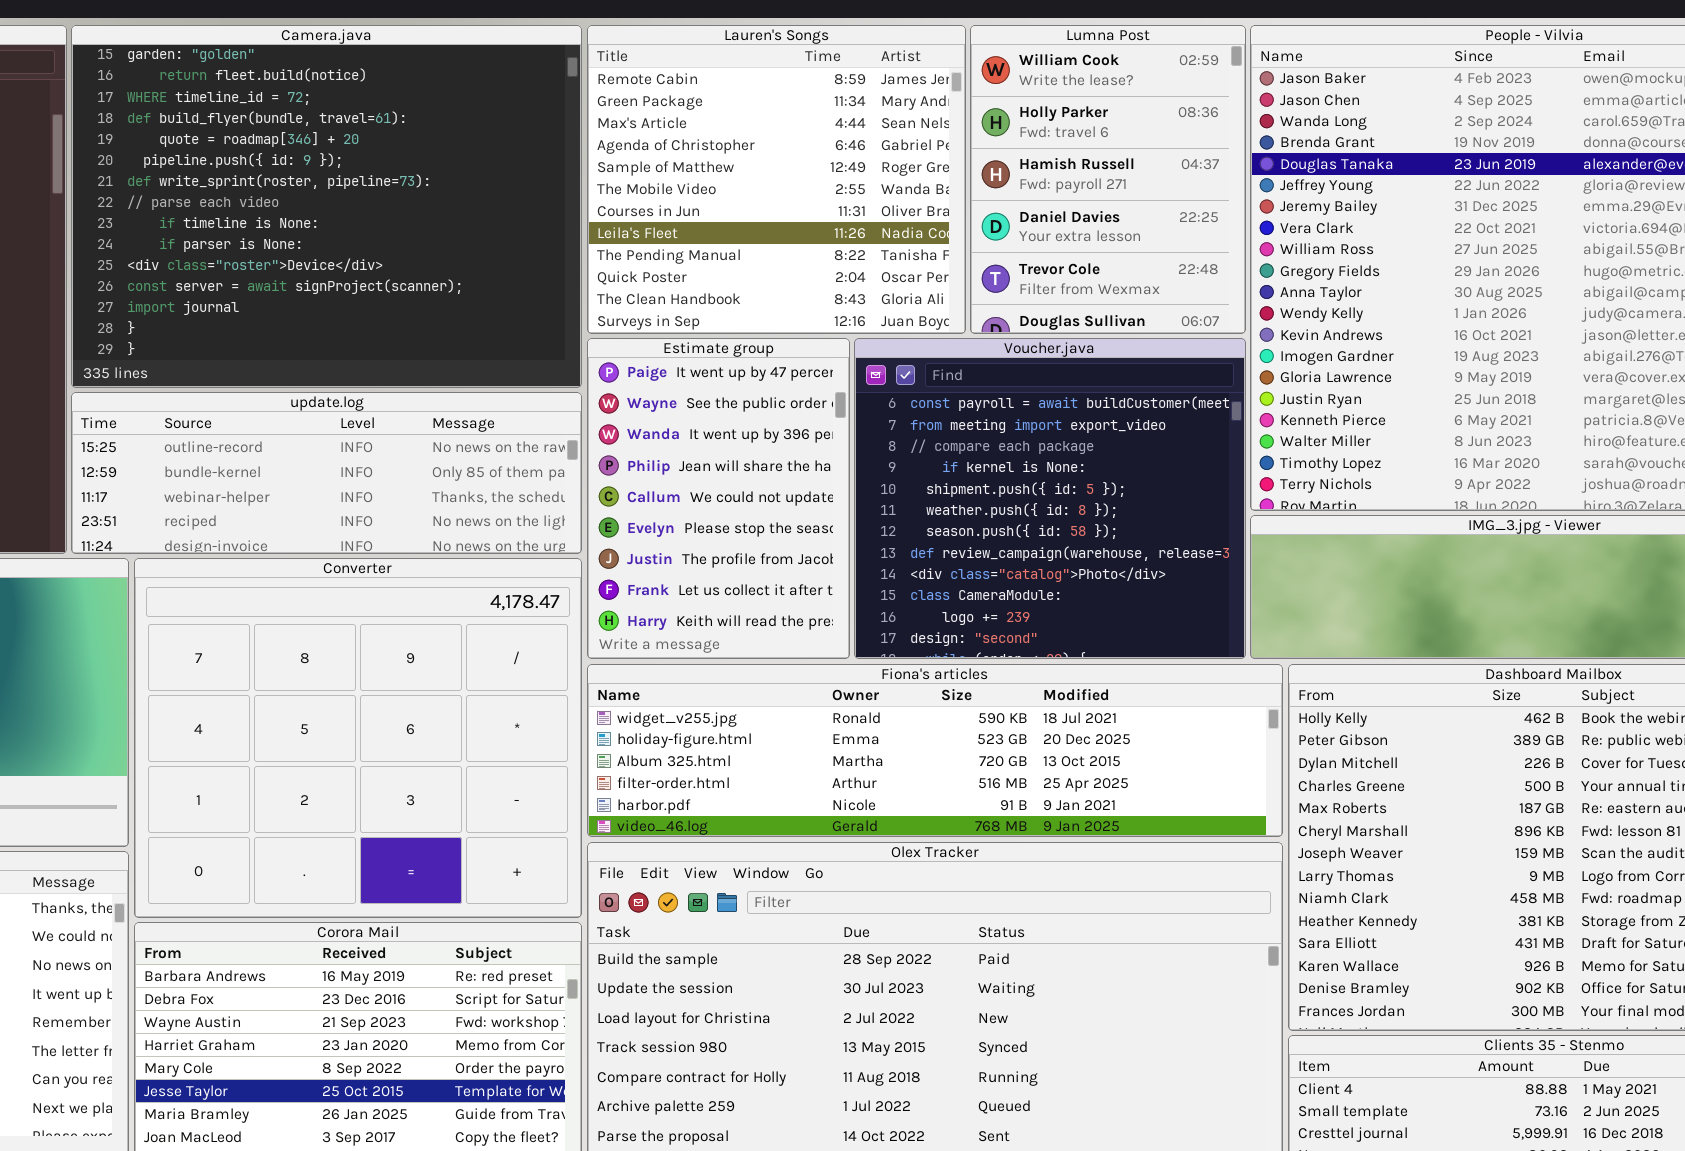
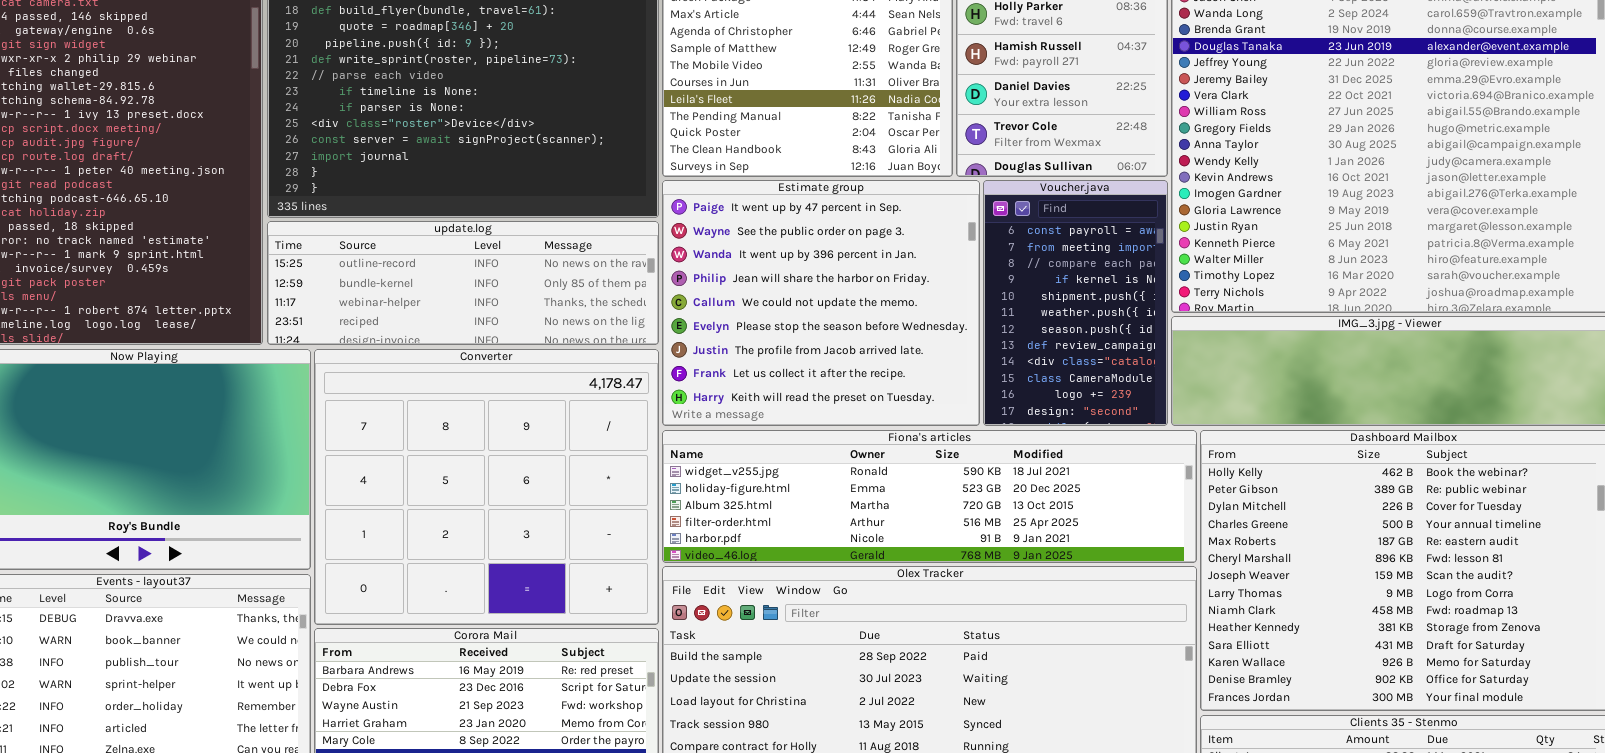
Estimate group: [587,338,850,659] -> [662,180,980,426], resized
Voucher.java: [854,338,1246,659] -> [983,180,1168,426], resized

